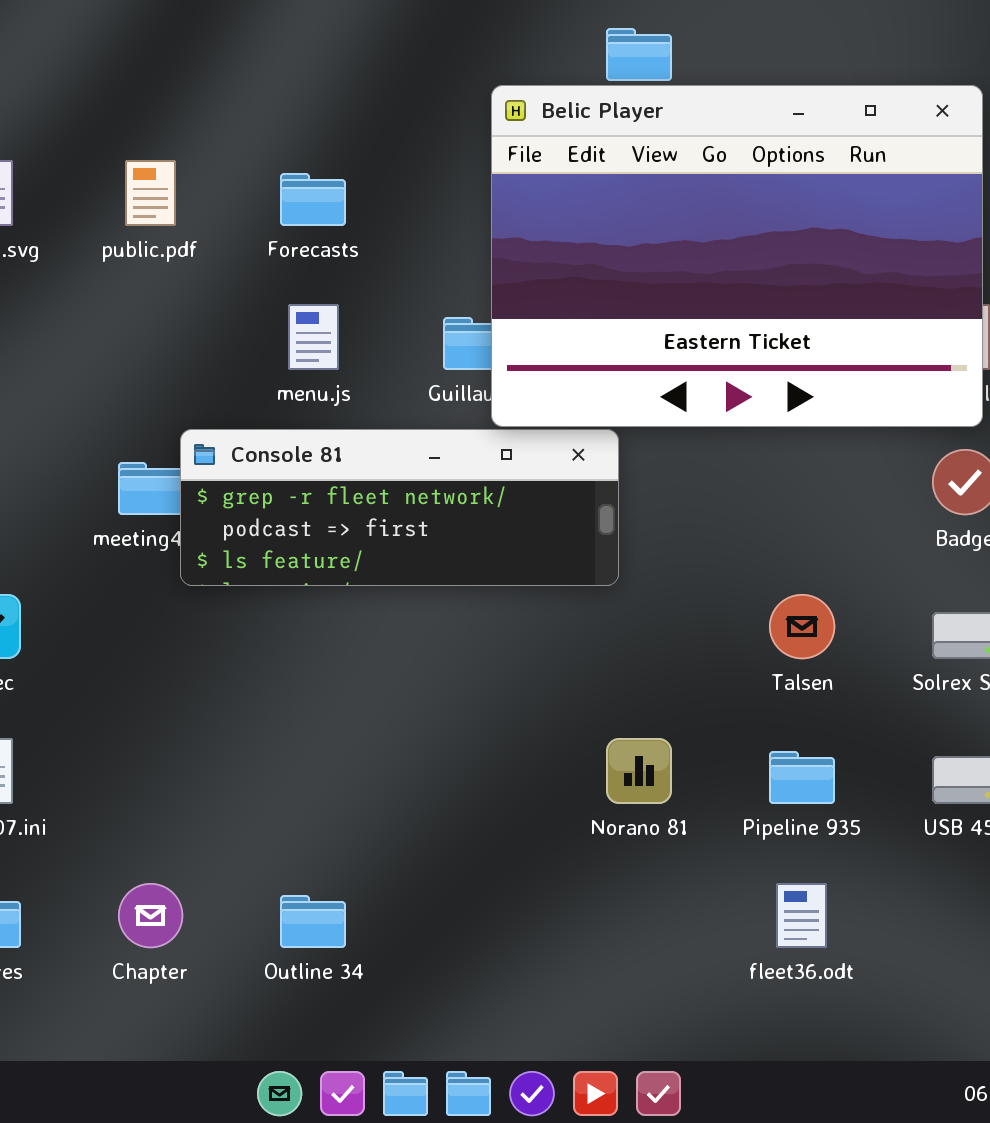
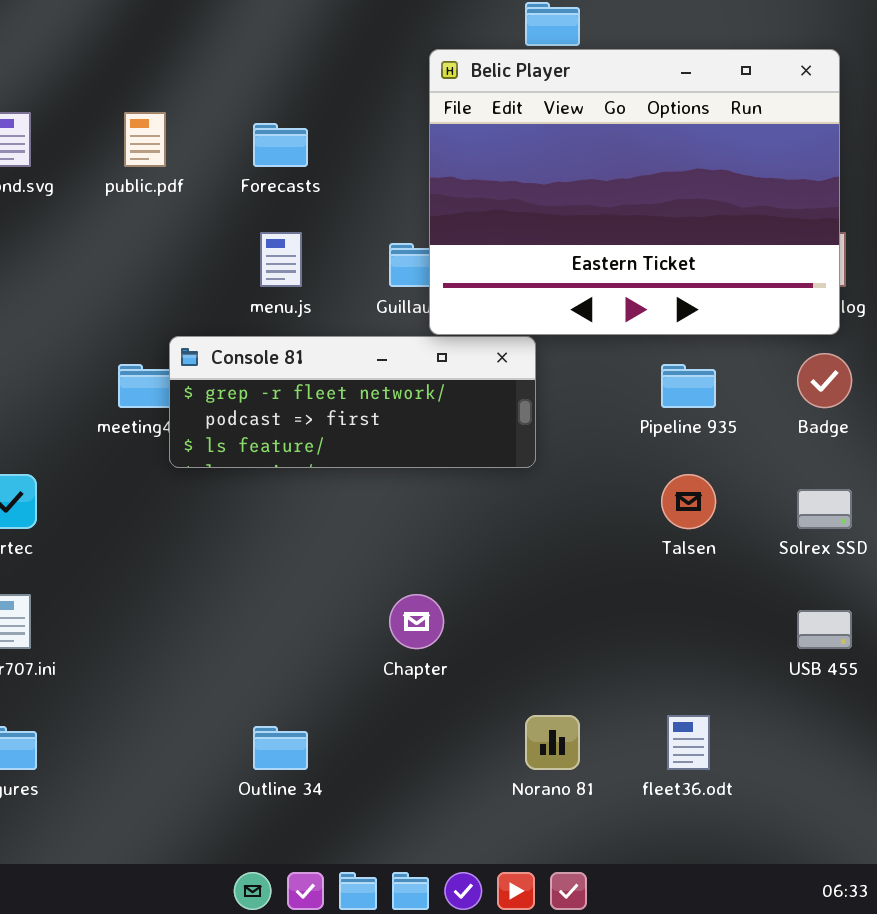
Norano 81: [606,738,672,804] -> [525,715,580,770], moved
Pipeline 935: [769,751,835,804] -> [661,364,716,408], moved
Chapter: [118,883,183,948] -> [389,594,444,649], moved

